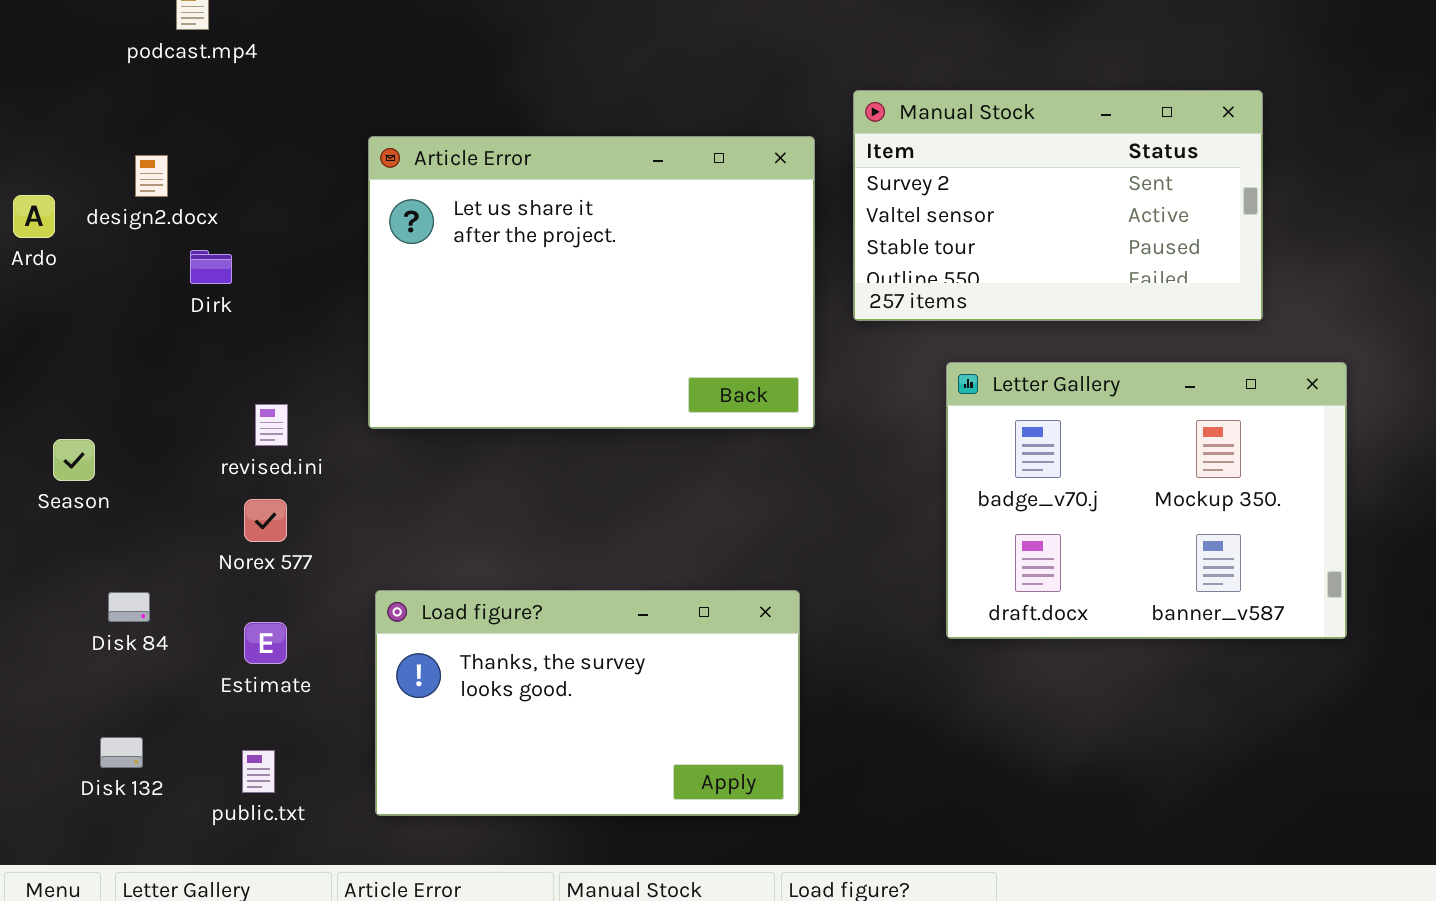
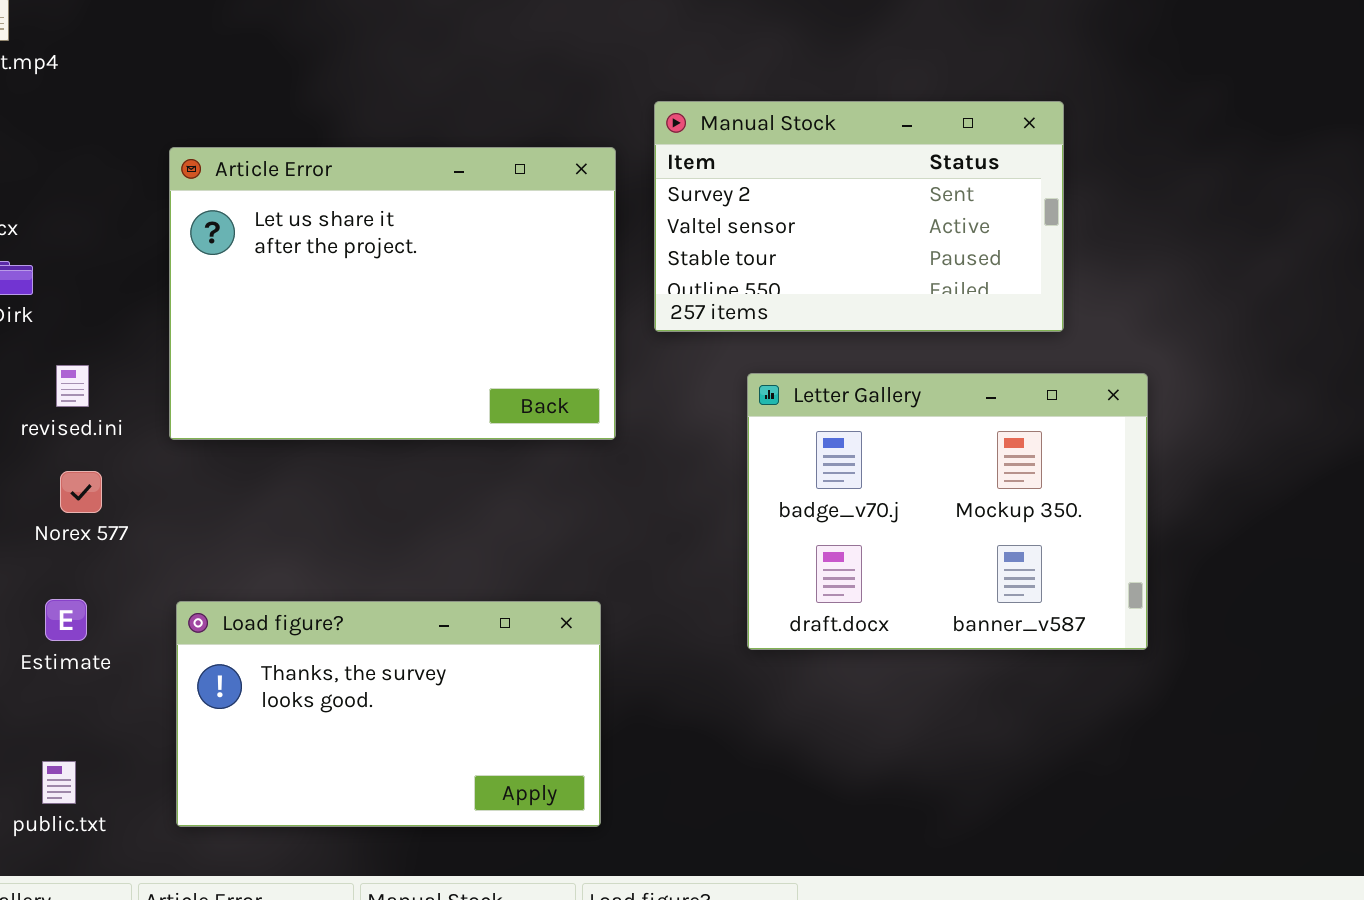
revised.ini: [255,404,288,446] -> [56,365,89,407], moved
Norex 577: [244,499,287,542] -> [60,471,102,513], moved
Estimate: [244,622,287,664] -> [45,599,87,641], moved

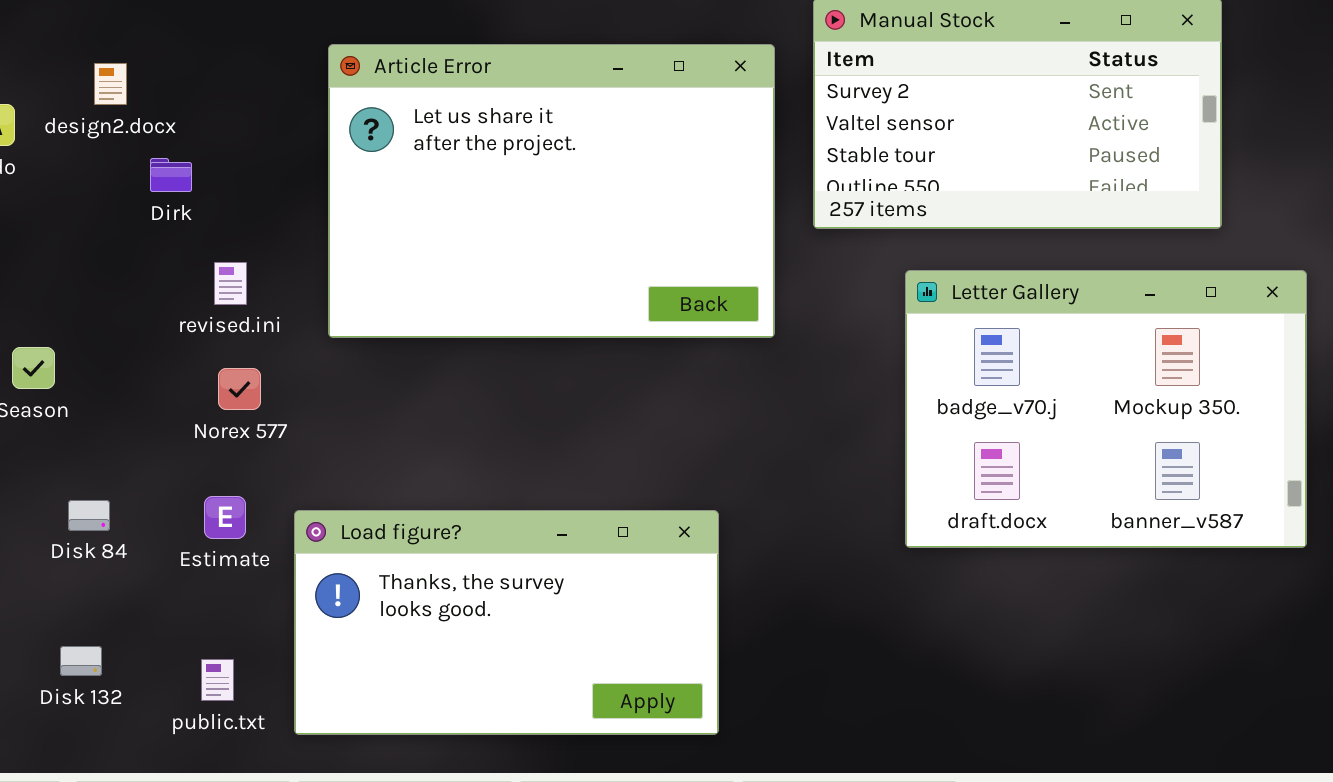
Load figure?: [176,601,601,827] -> [294,510,719,735], moved

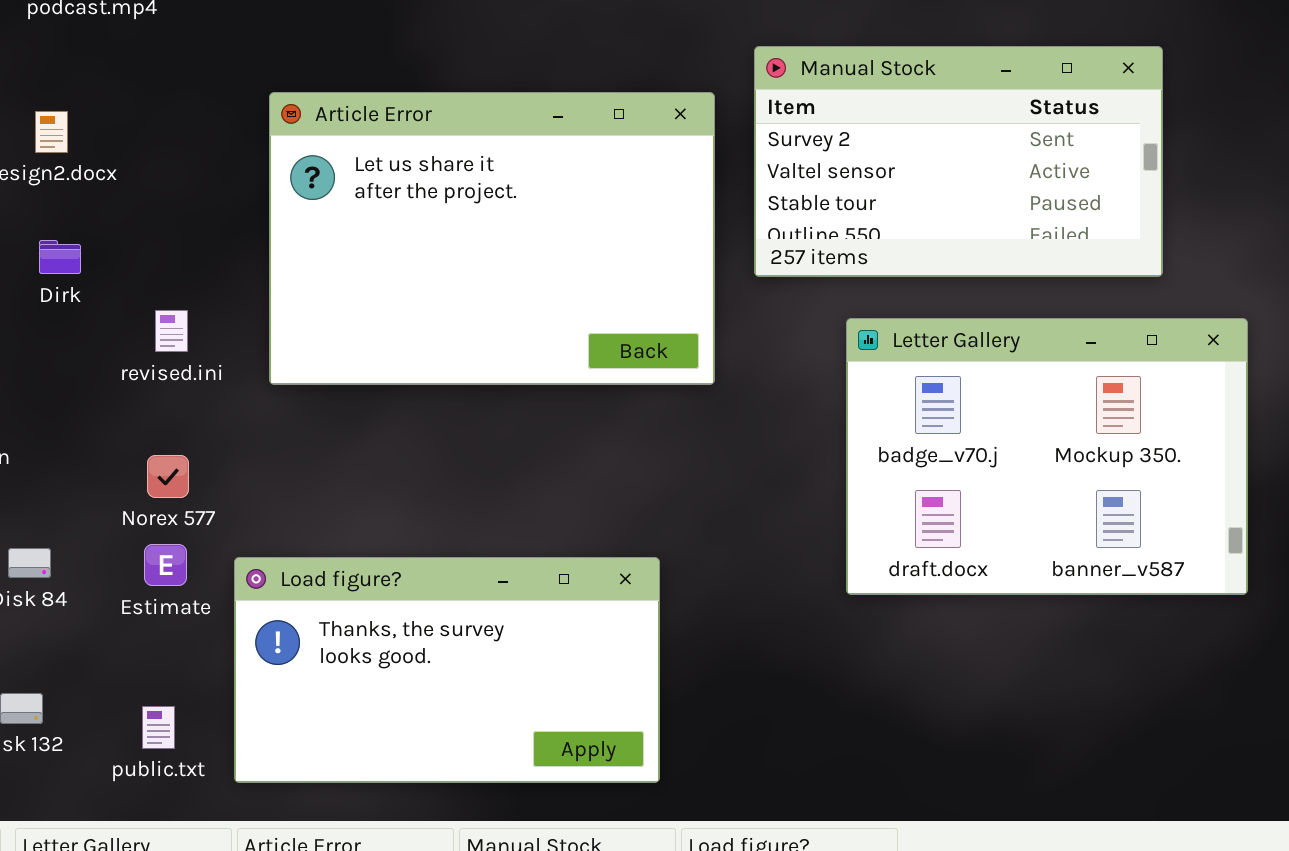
Dirk: [150,158,192,192] -> [39,240,81,274], moved
Norex 577: [218,368,261,410] -> [147,455,189,498], moved

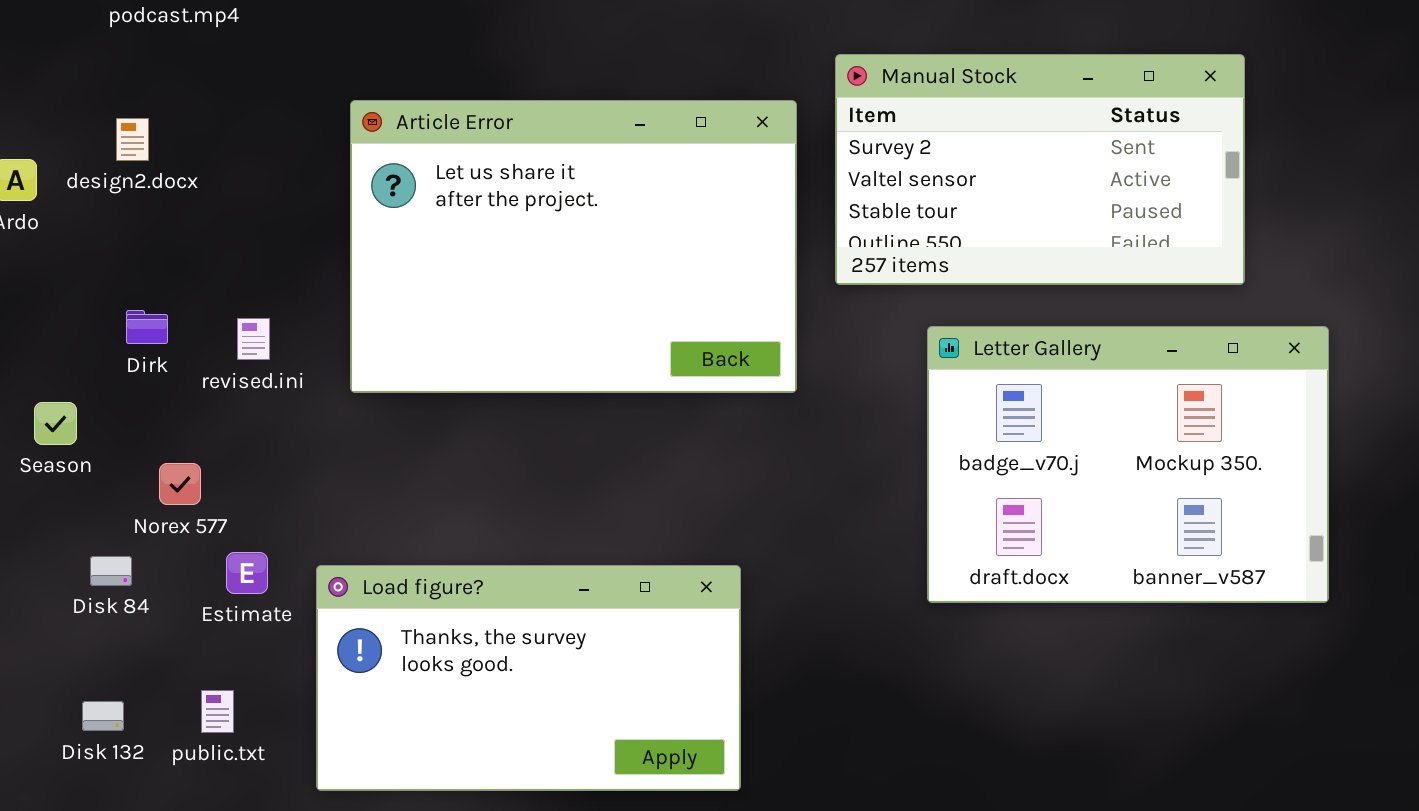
Dirk: [39,240,81,274] -> [126,310,168,344], moved
Norex 577: [147,455,189,498] -> [159,463,201,505], moved
public.txt: [142,706,175,749] -> [201,690,234,733], moved

